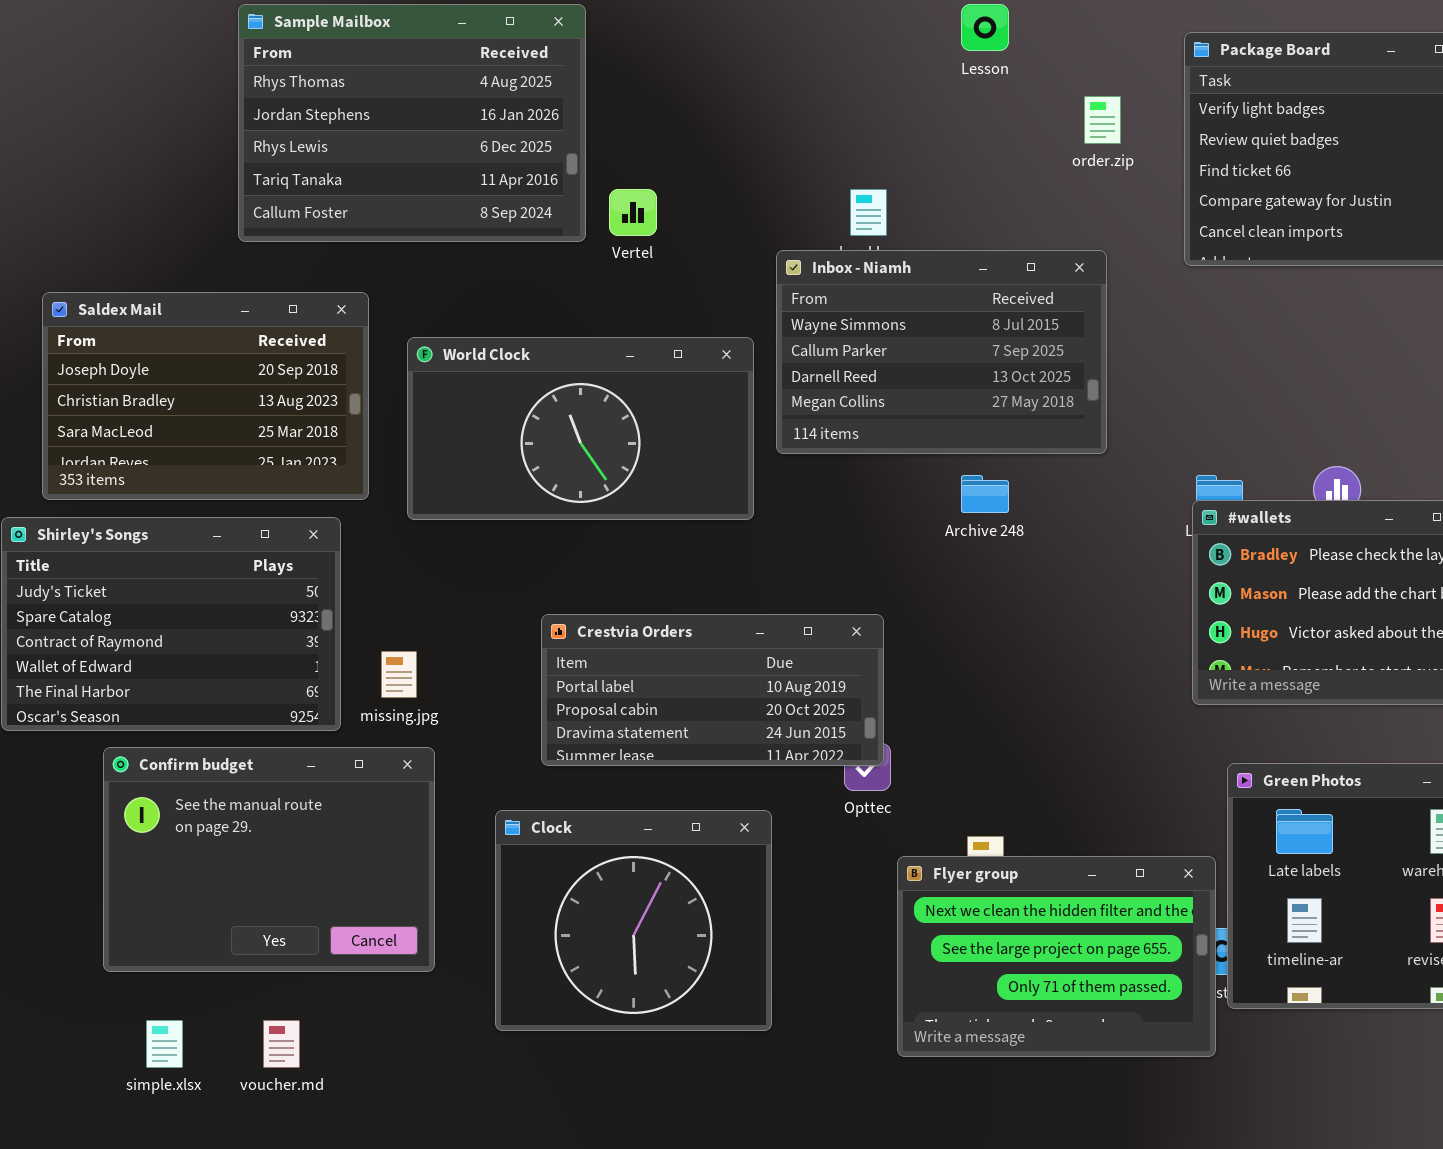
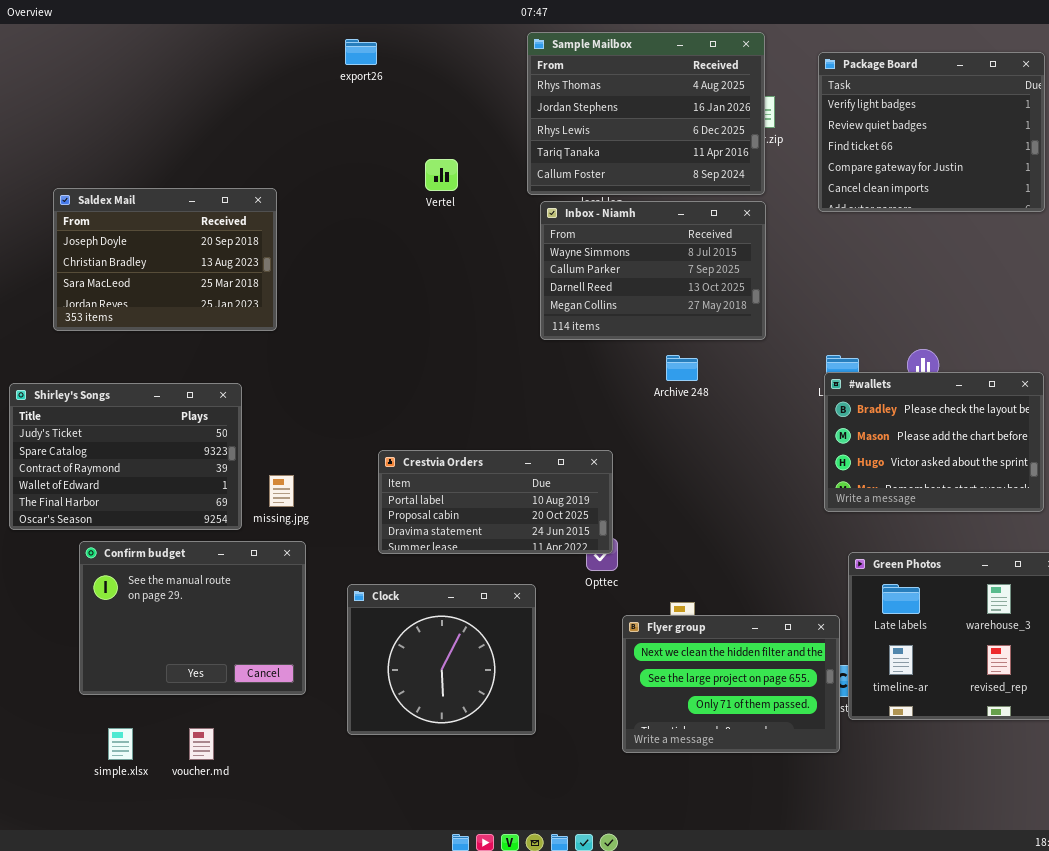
Sample Mailbox: [238,4,586,242] -> [527,32,765,195], moved
Saldex Mail: [42,292,369,500] -> [53,188,277,331], moved
World Clock: [407,337,754,520] -> none, closed

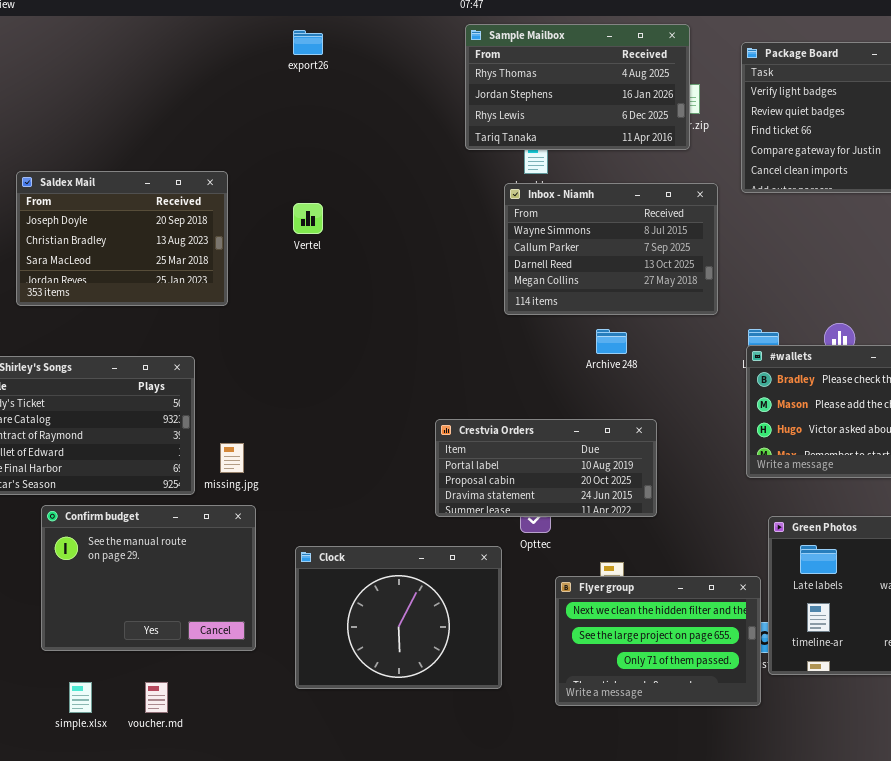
Sample Mailbox: [527,32,765,195] -> [465,24,690,150], resized
Vertel: [425,159,458,191] -> [293,203,323,234], moved
Inbox - Niamh: [540,201,766,340] -> [504,183,718,315], moved
Crestvia Orders: [378,450,613,554] -> [435,419,657,517], moved
Clock: [347,584,536,735] -> [295,546,502,689], resized

